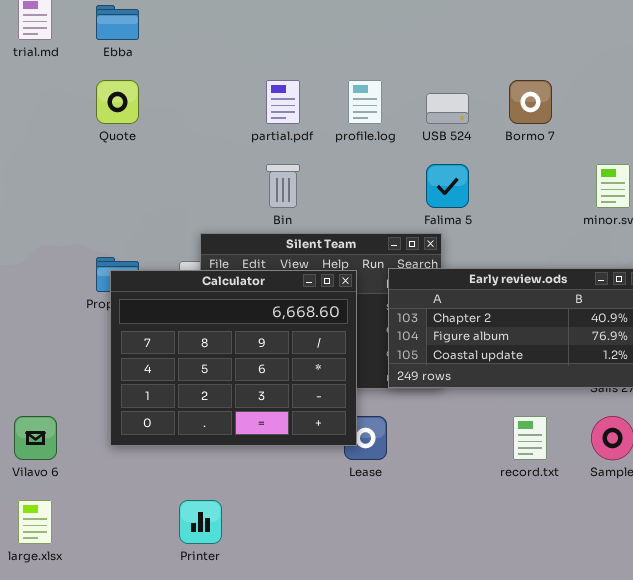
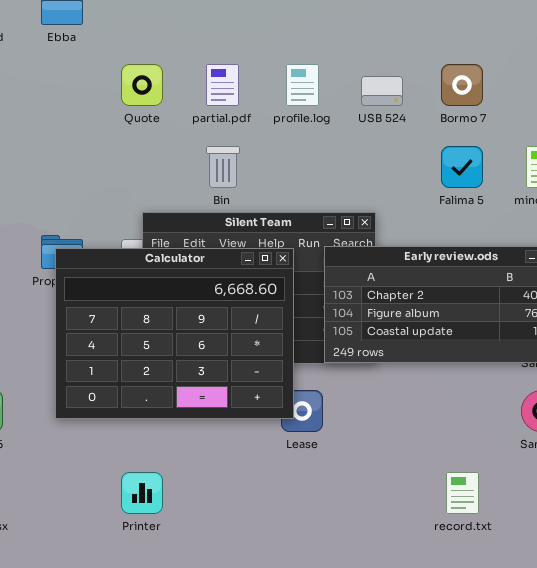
Quote: [96,80,139,124] -> [121,64,163,106], moved
Falima 5: [426,164,469,208] -> [441,146,483,188], moved
record.txt: [513,416,547,460] -> [446,472,479,514], moved

